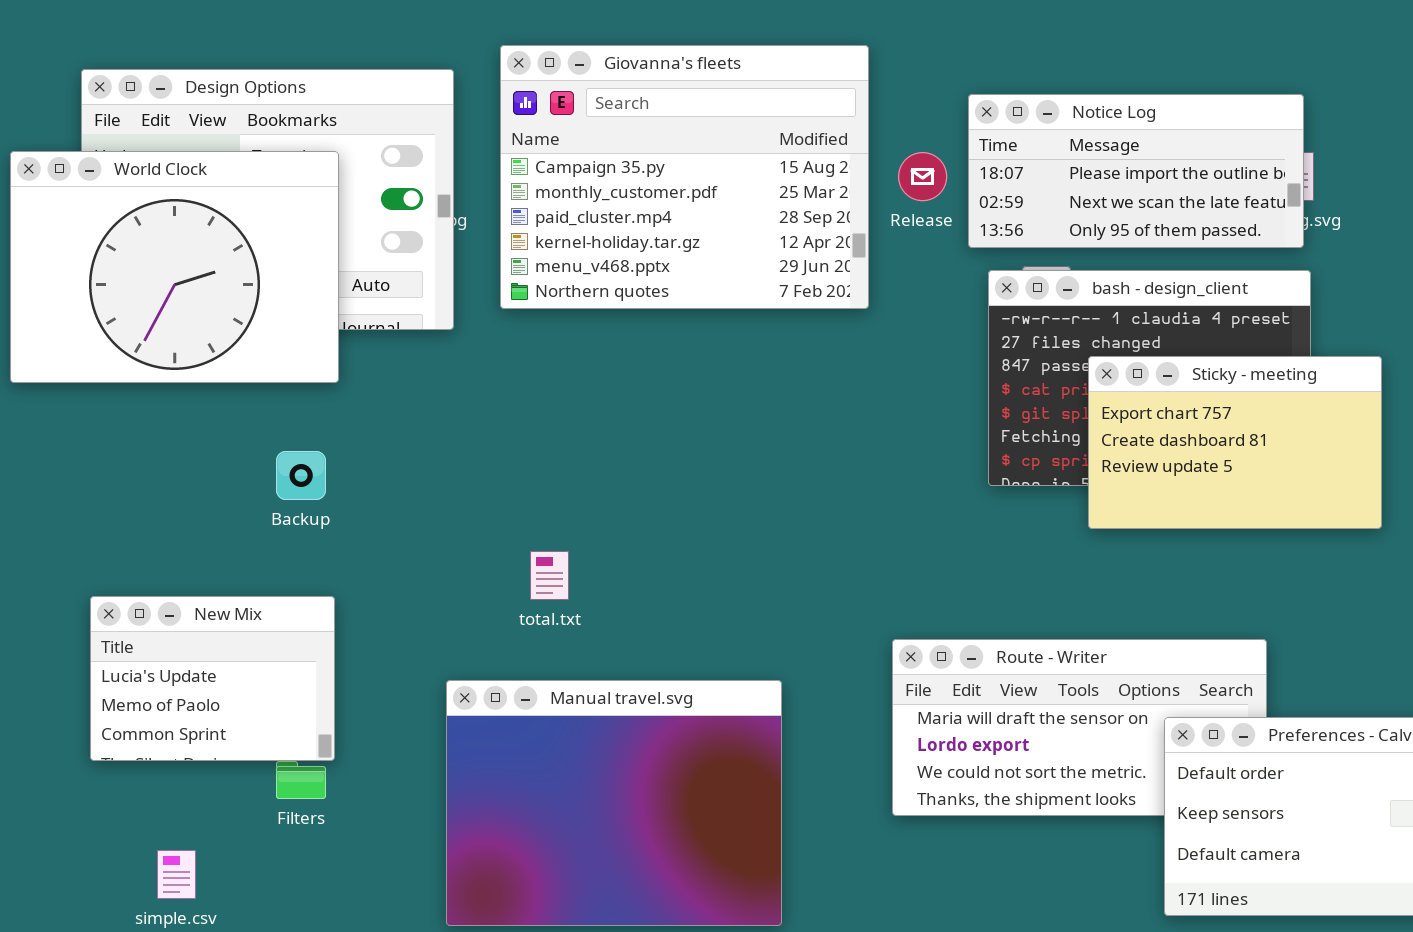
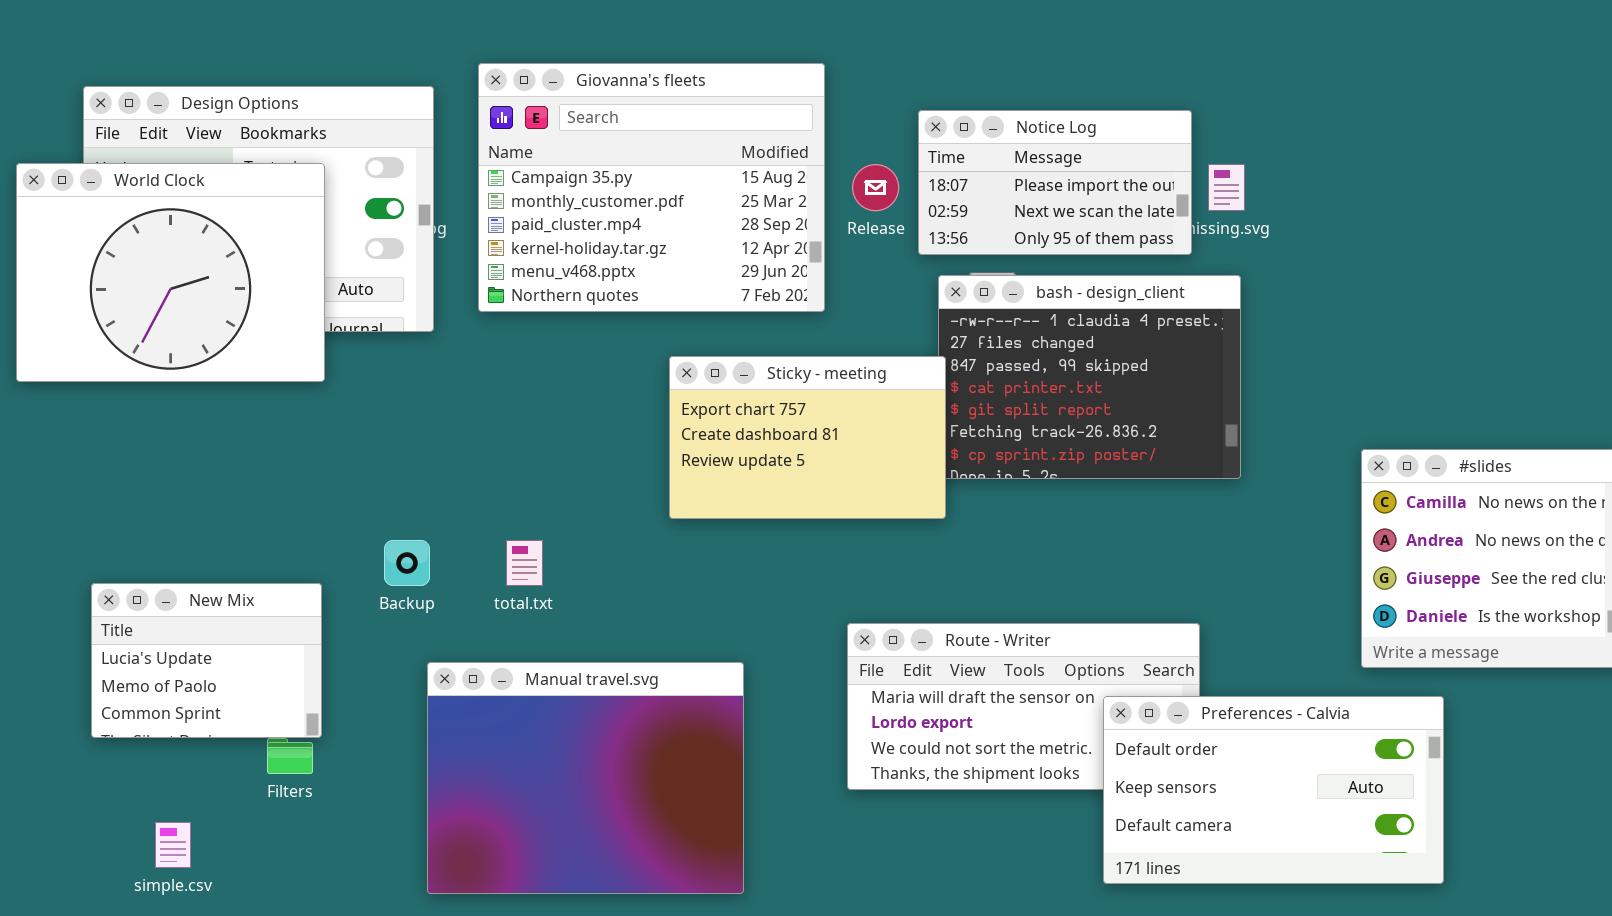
Notice Log: [968,94,1304,248] -> [918,110,1192,255], resized
Sticky - meeting: [1088,356,1382,529] -> [669,356,946,519], moved
Backup: [276,451,326,500] -> [384,540,430,586], moved

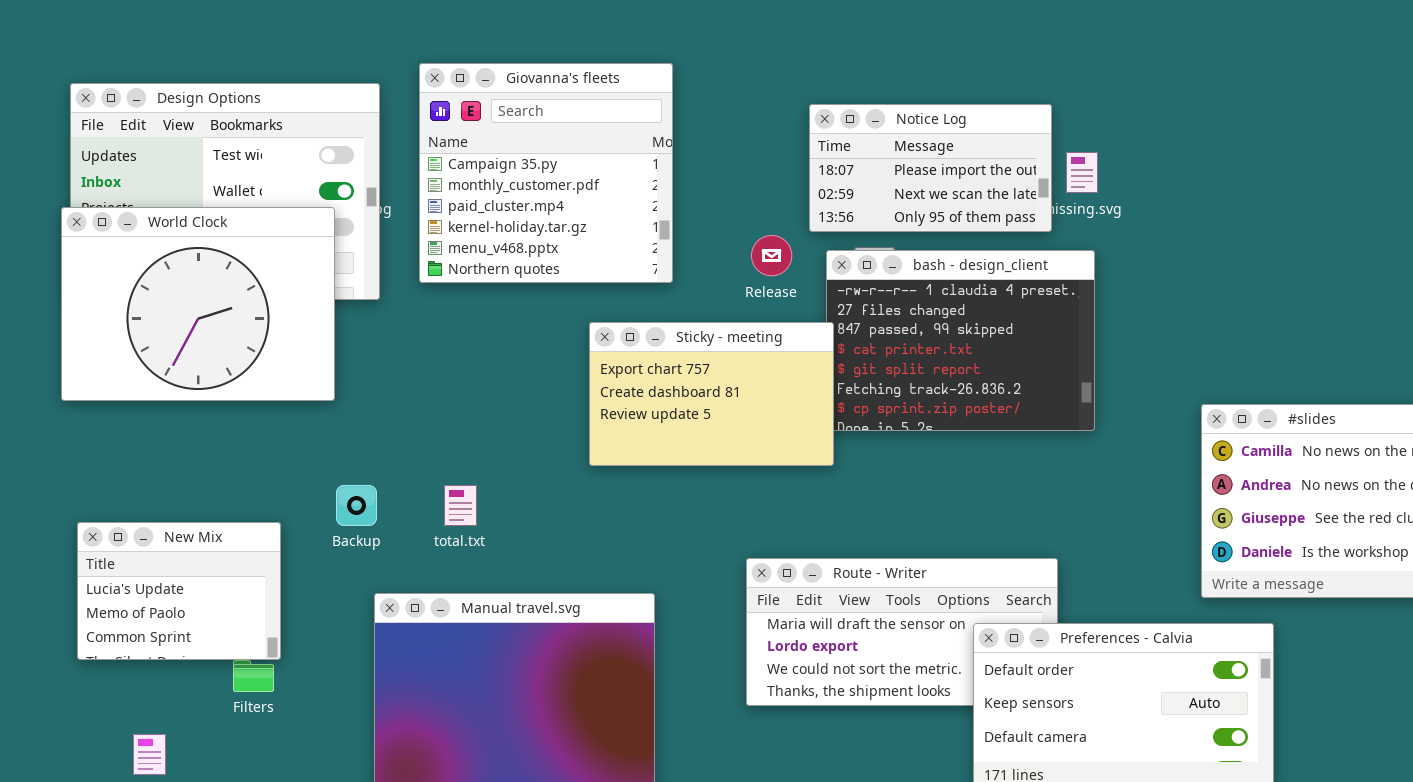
Giovanna's fleets: [478,63,825,312] -> [419,63,673,283], resized
World Clock: [16,163,325,382] -> [61,207,335,401], moved
Release: [852,164,899,211] -> [751,235,792,276], moved

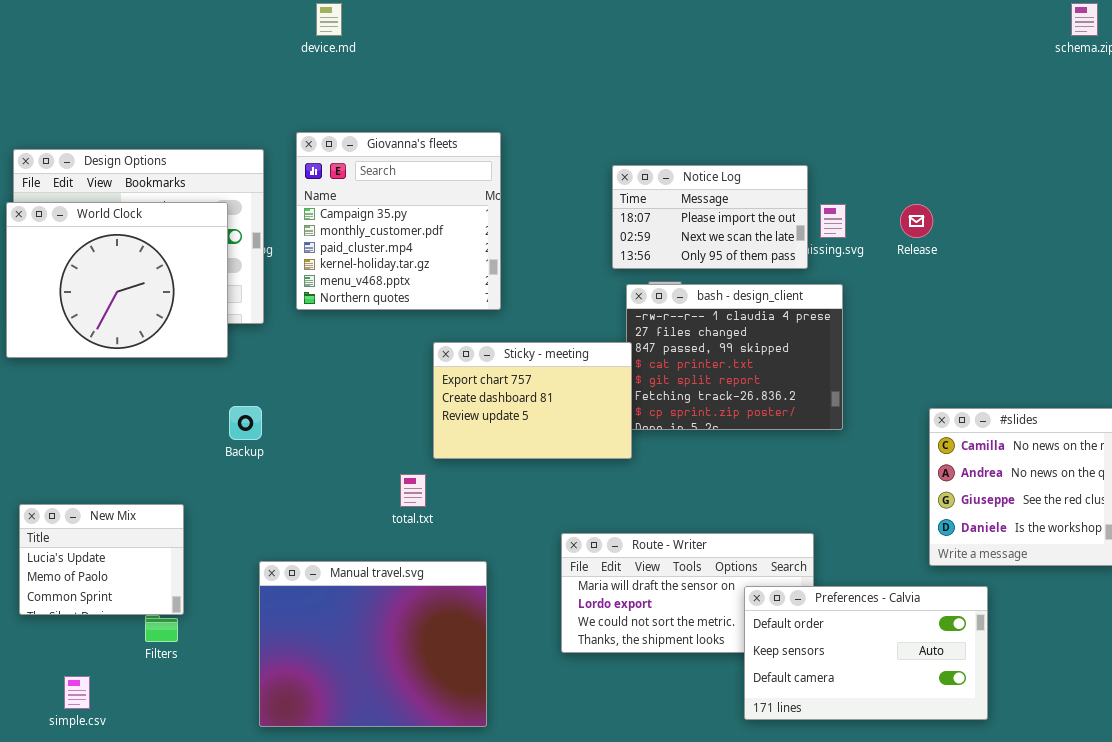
World Clock: [61,207,335,401] -> [6,202,228,358], moved
Release: [751,235,792,276] -> [900,204,933,238], moved
Backup: [336,485,377,526] -> [229,406,262,440], moved
total.txt: [444,485,477,526] -> [400,474,426,507], moved

